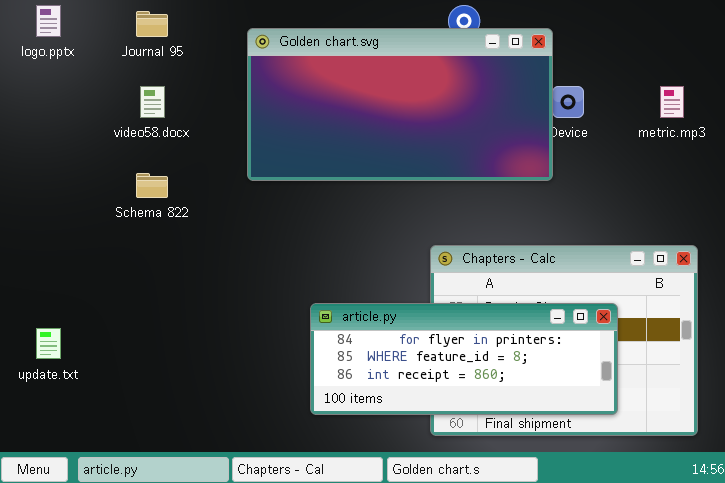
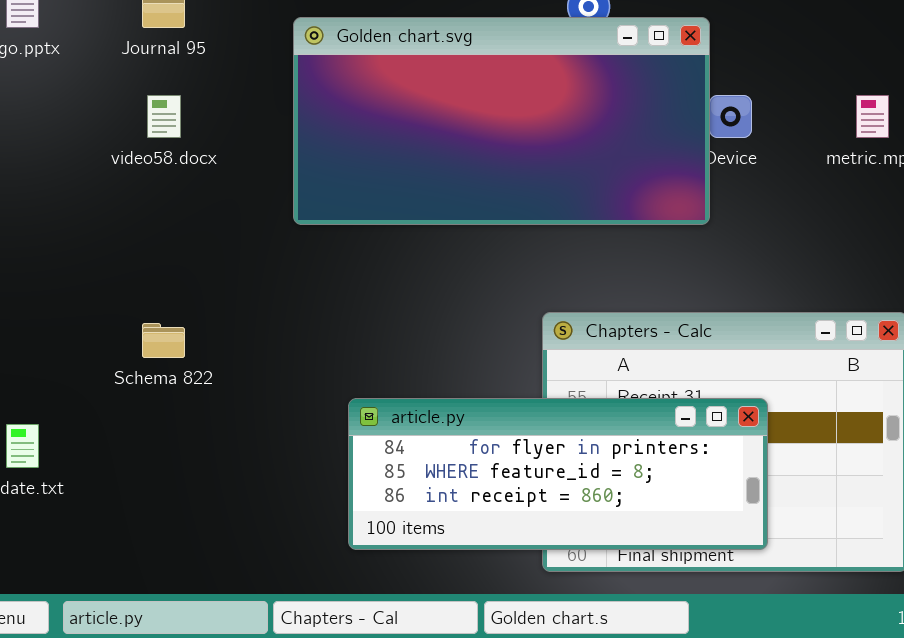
Schema 822: [136,173,168,198] -> [142,323,185,358], moved
article.py: [310,303,618,415] -> [348,398,768,550], moved

